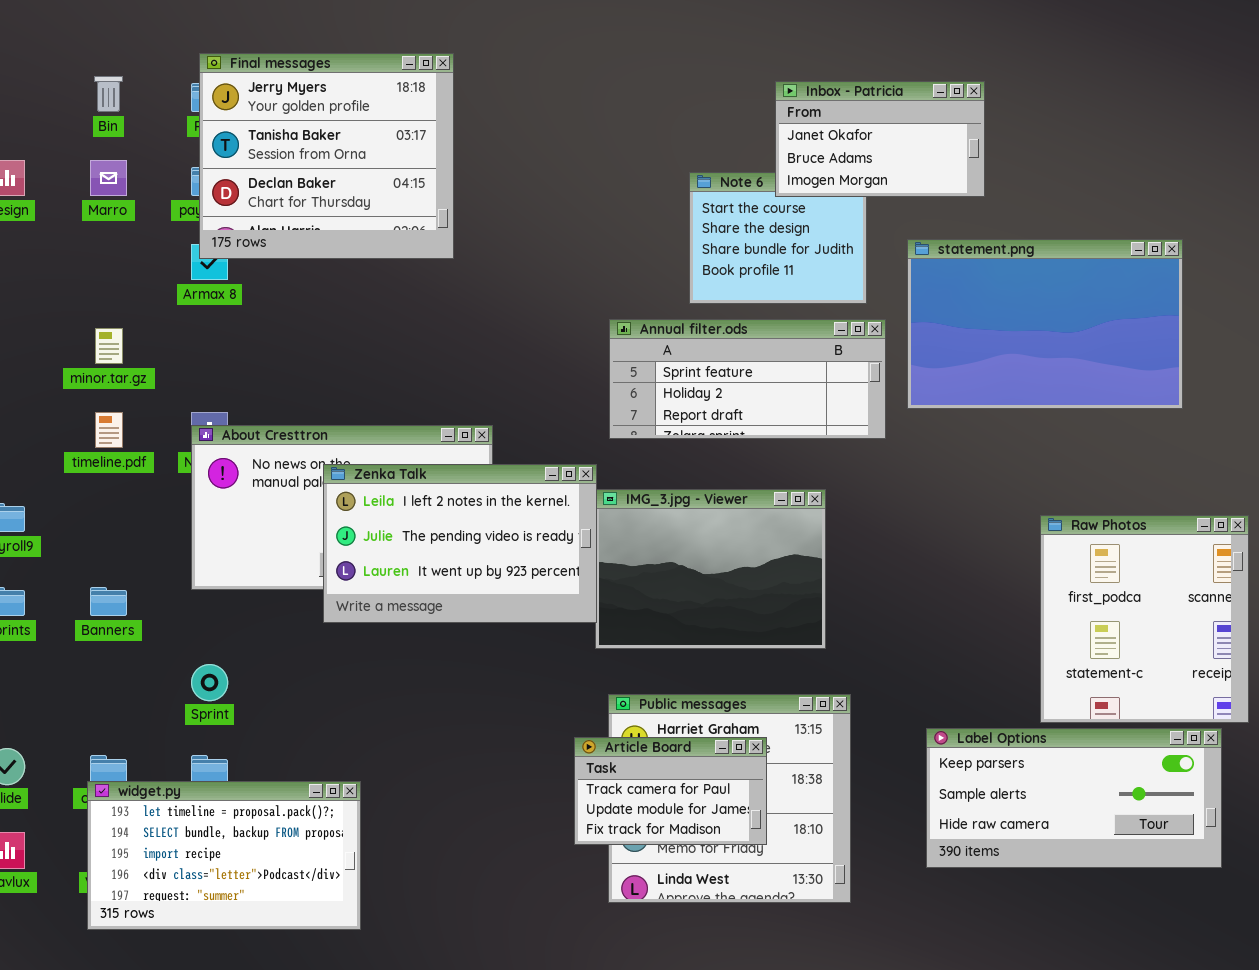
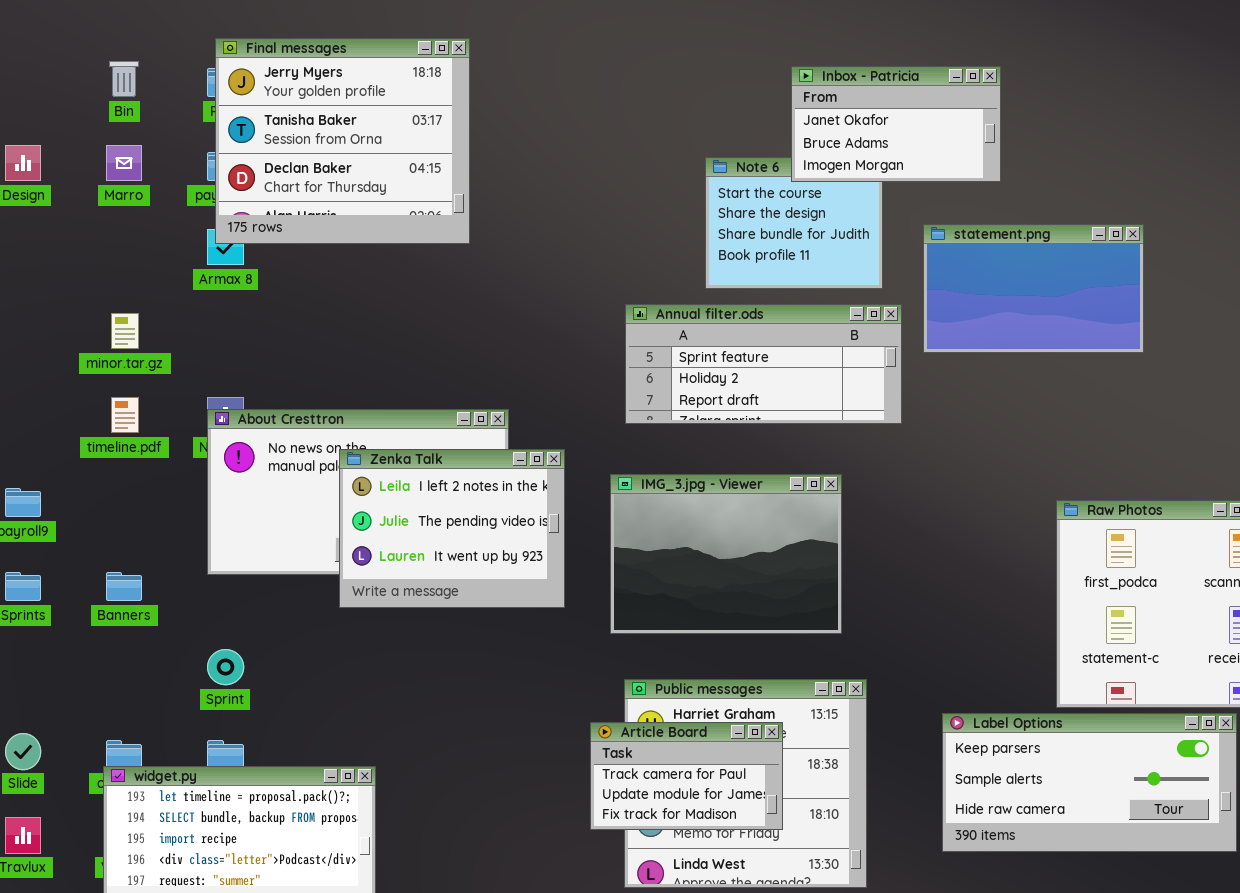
statement.png: [907,239,1183,409] -> [923,224,1144,353], resized
Zenka Talk: [323,464,597,623] -> [339,449,565,608], resized

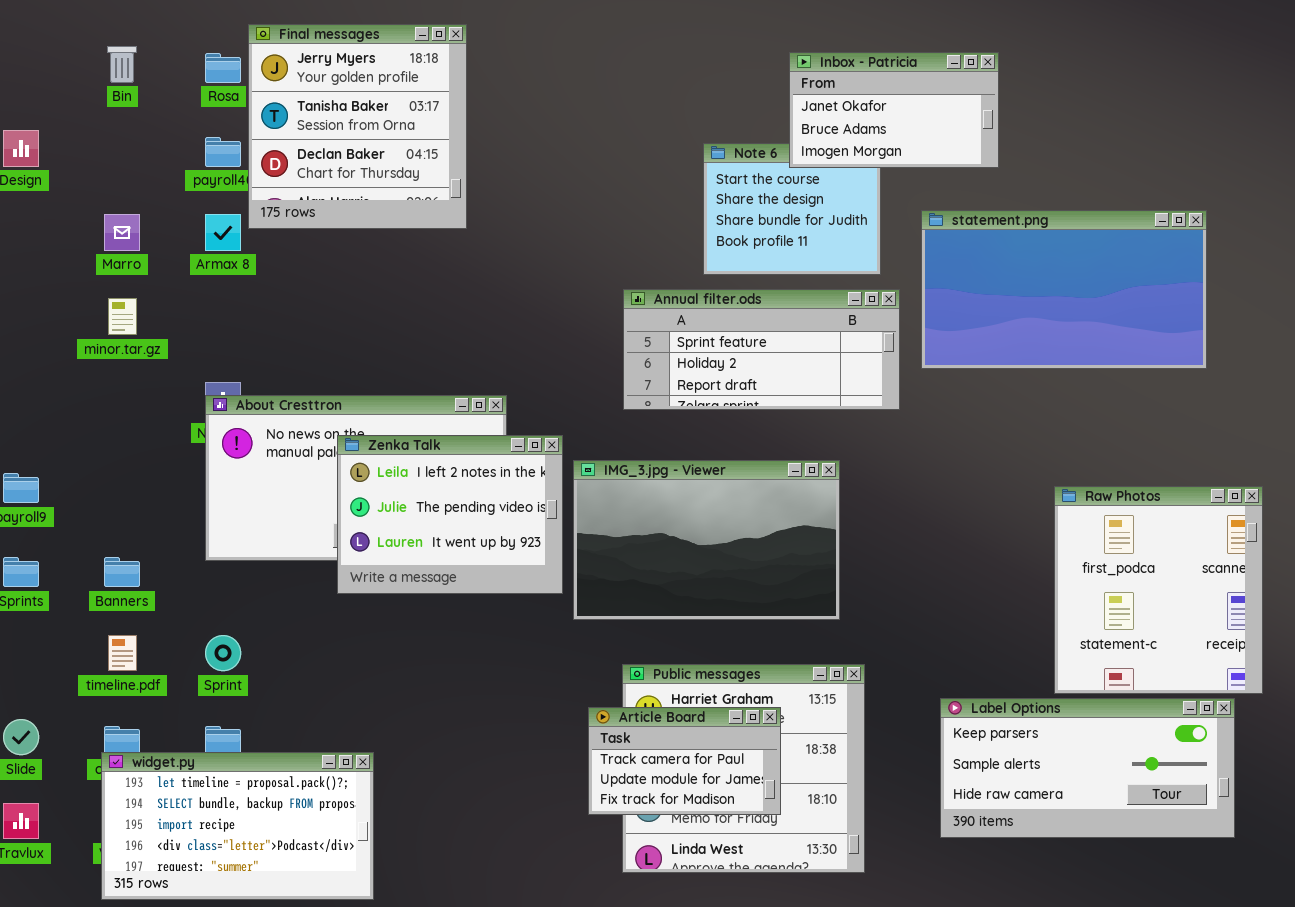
Final messages: [215,38,470,244] -> [248,24,467,229], resized
Marro: [106,145,142,181] -> [104,214,140,251], moved
statement.png: [923,224,1144,353] -> [921,210,1207,369], resized
timeline.pdf: [111,397,139,433] -> [108,635,137,671], moved
IMG_3.jpg - Viewer: [610,474,842,634] -> [573,460,840,620], resized

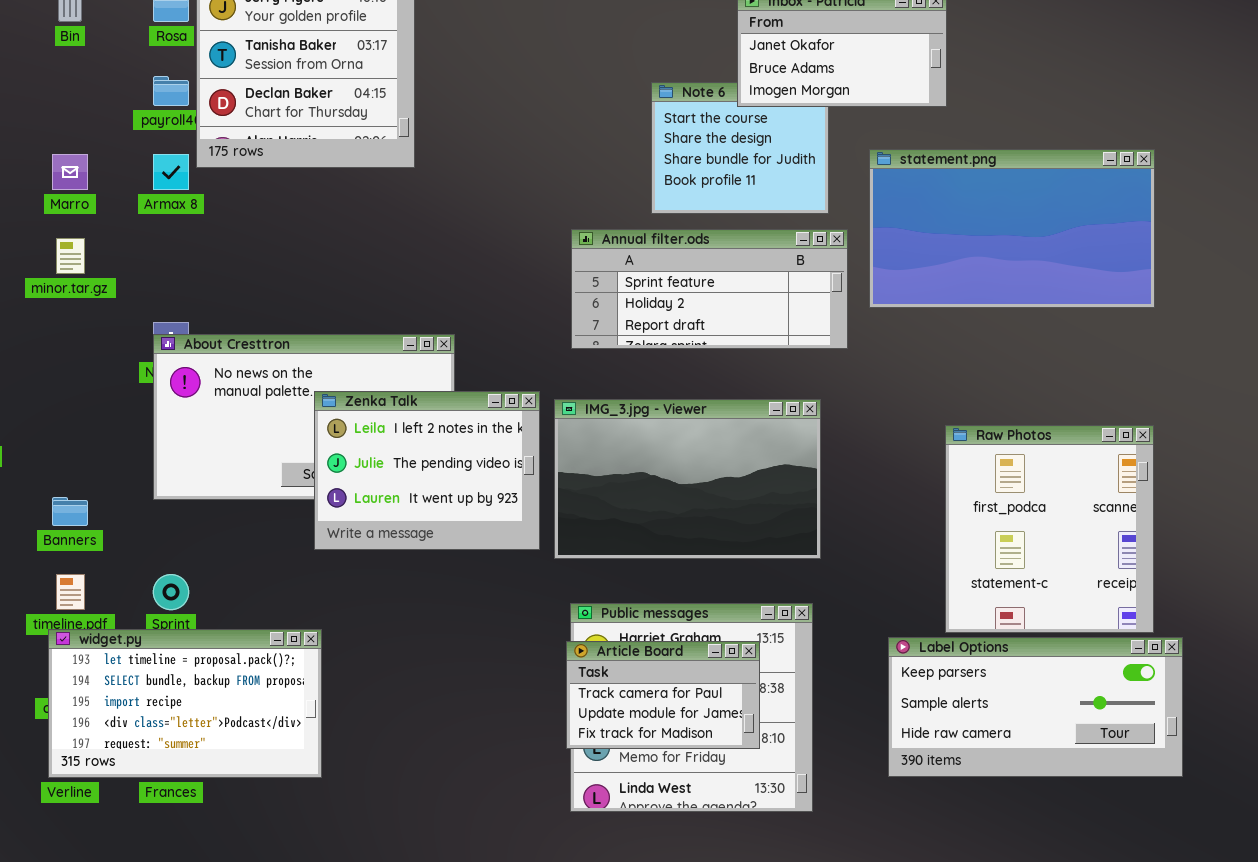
Zenka Talk: [337,435,563,594] -> [314,391,540,550], moved
IMG_3.jpg - Viewer: [573,460,840,620] -> [554,399,821,559], moved
Raw Photos: [1054,486,1263,694] -> [945,425,1154,633], moved
Article Board: [588,707,781,815] -> [566,641,760,749], moved
widget.py: [101,752,374,900] -> [48,629,322,778], moved

